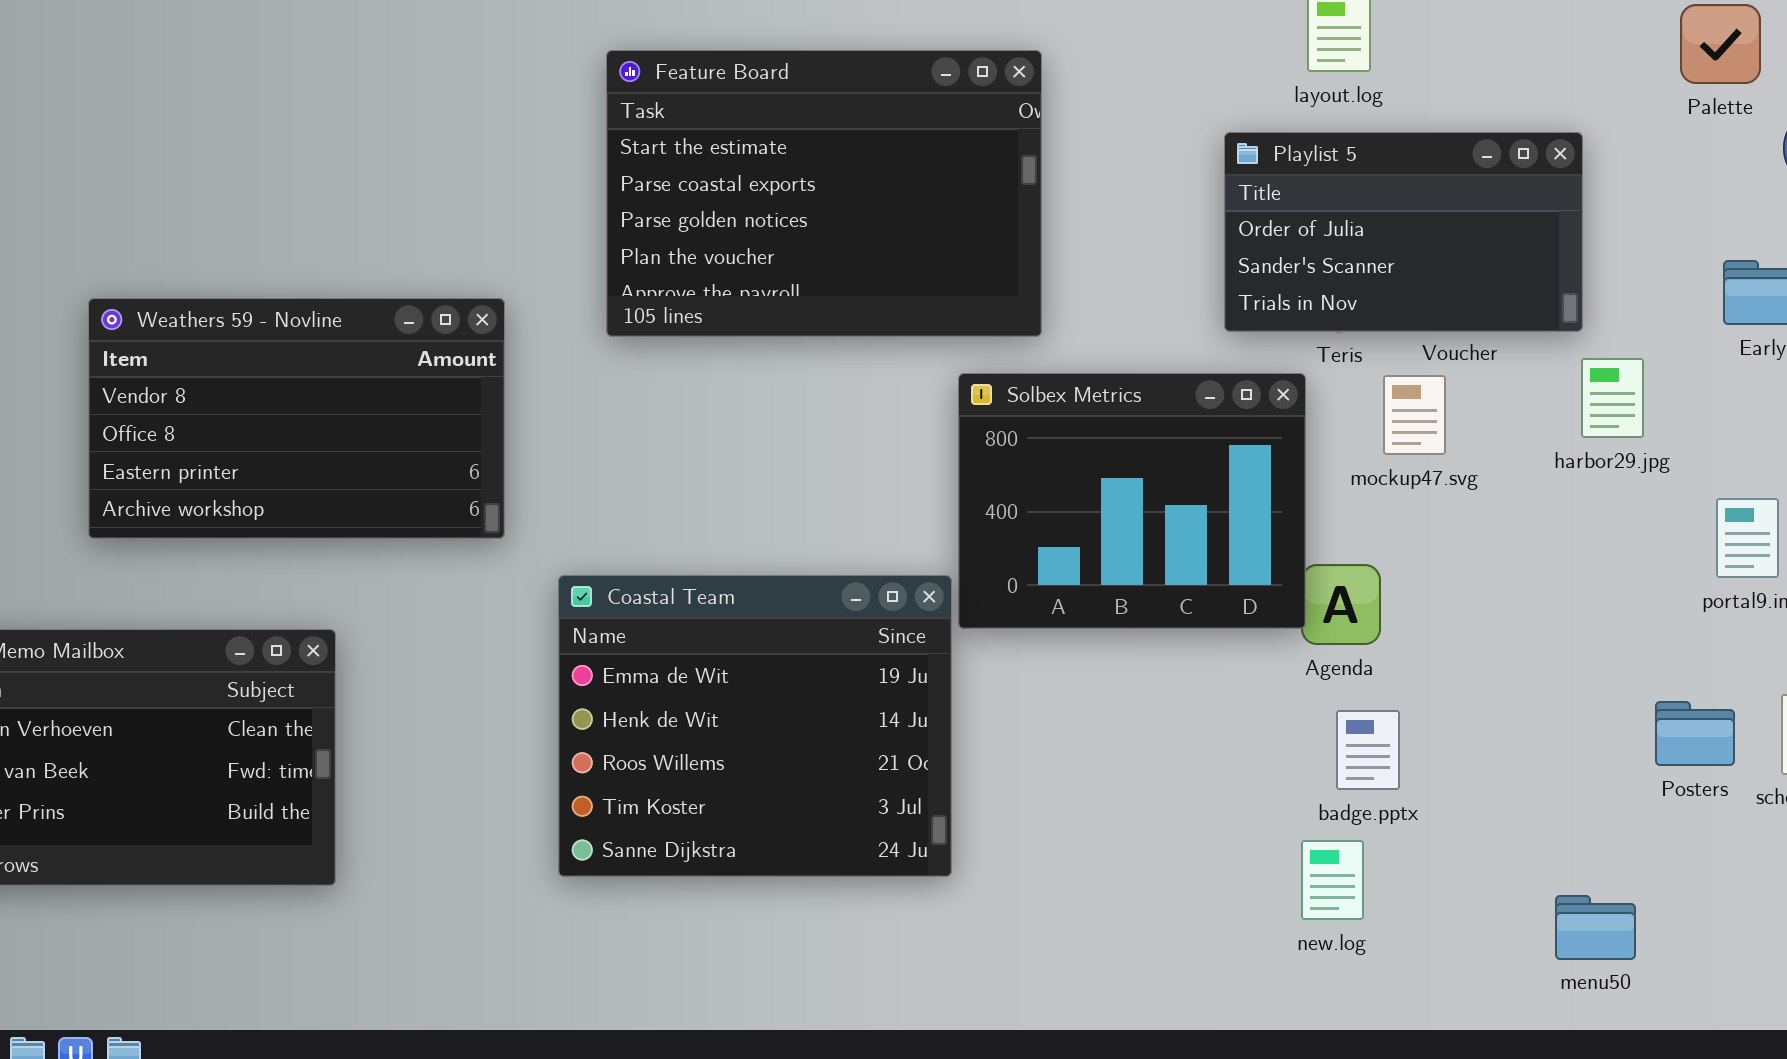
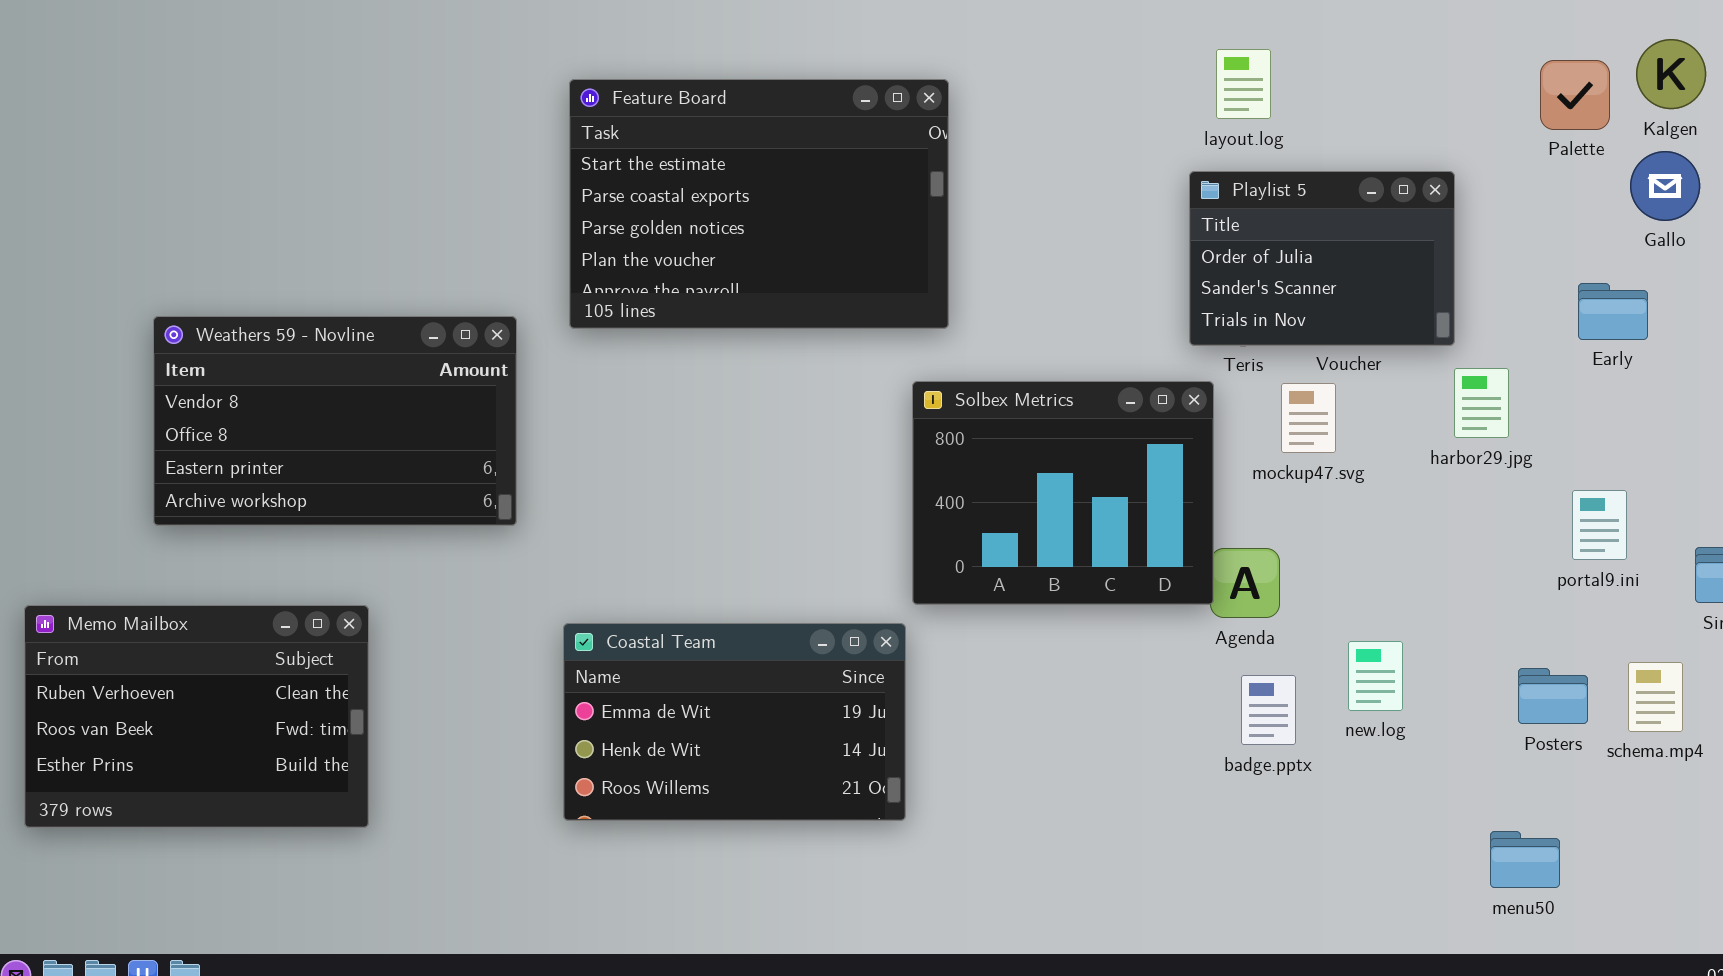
Feature Board: [606,50,1042,337] -> [569,79,949,329], moved
Playlist 5: [1224,132,1583,332] -> [1189,171,1455,346], resized
Coastal Team: [558,575,952,877] -> [563,623,906,821], resized
new.log: [1301,840,1364,920] -> [1348,641,1403,711], moved
menu50: [1555,895,1636,960] -> [1490,831,1560,888], moved

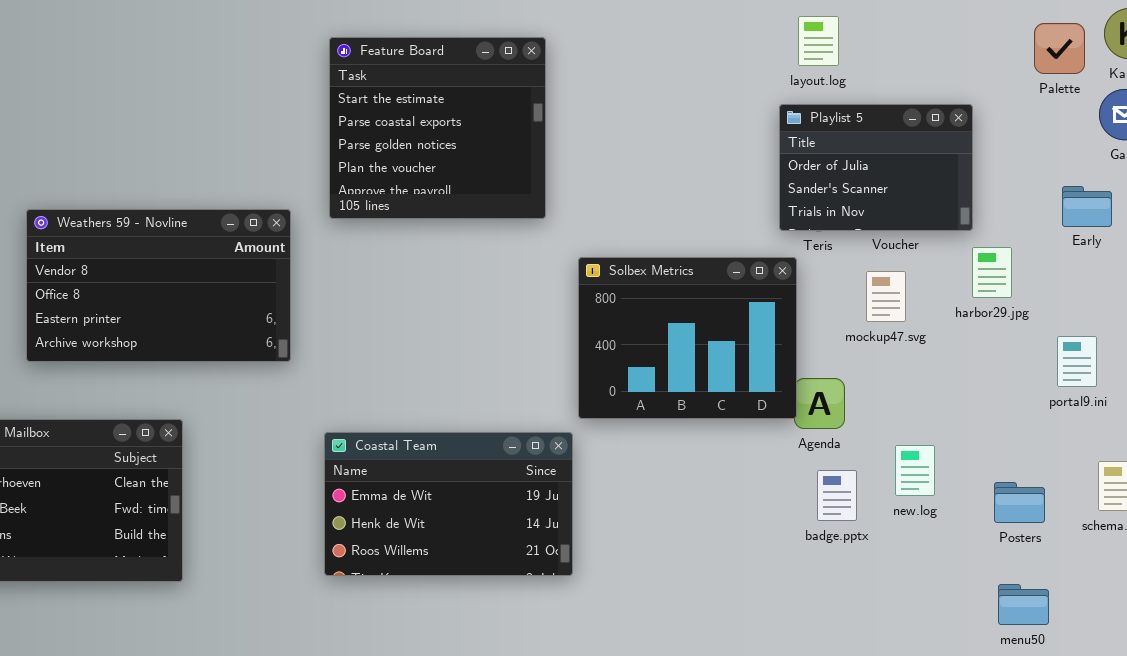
Feature Board: [569,79,949,329] -> [329,37,546,219], resized
mockup47.svg: [1281,383,1336,453] -> [866,271,906,322], moved
Posters: [1518,668,1588,724] -> [994,482,1045,523], moved

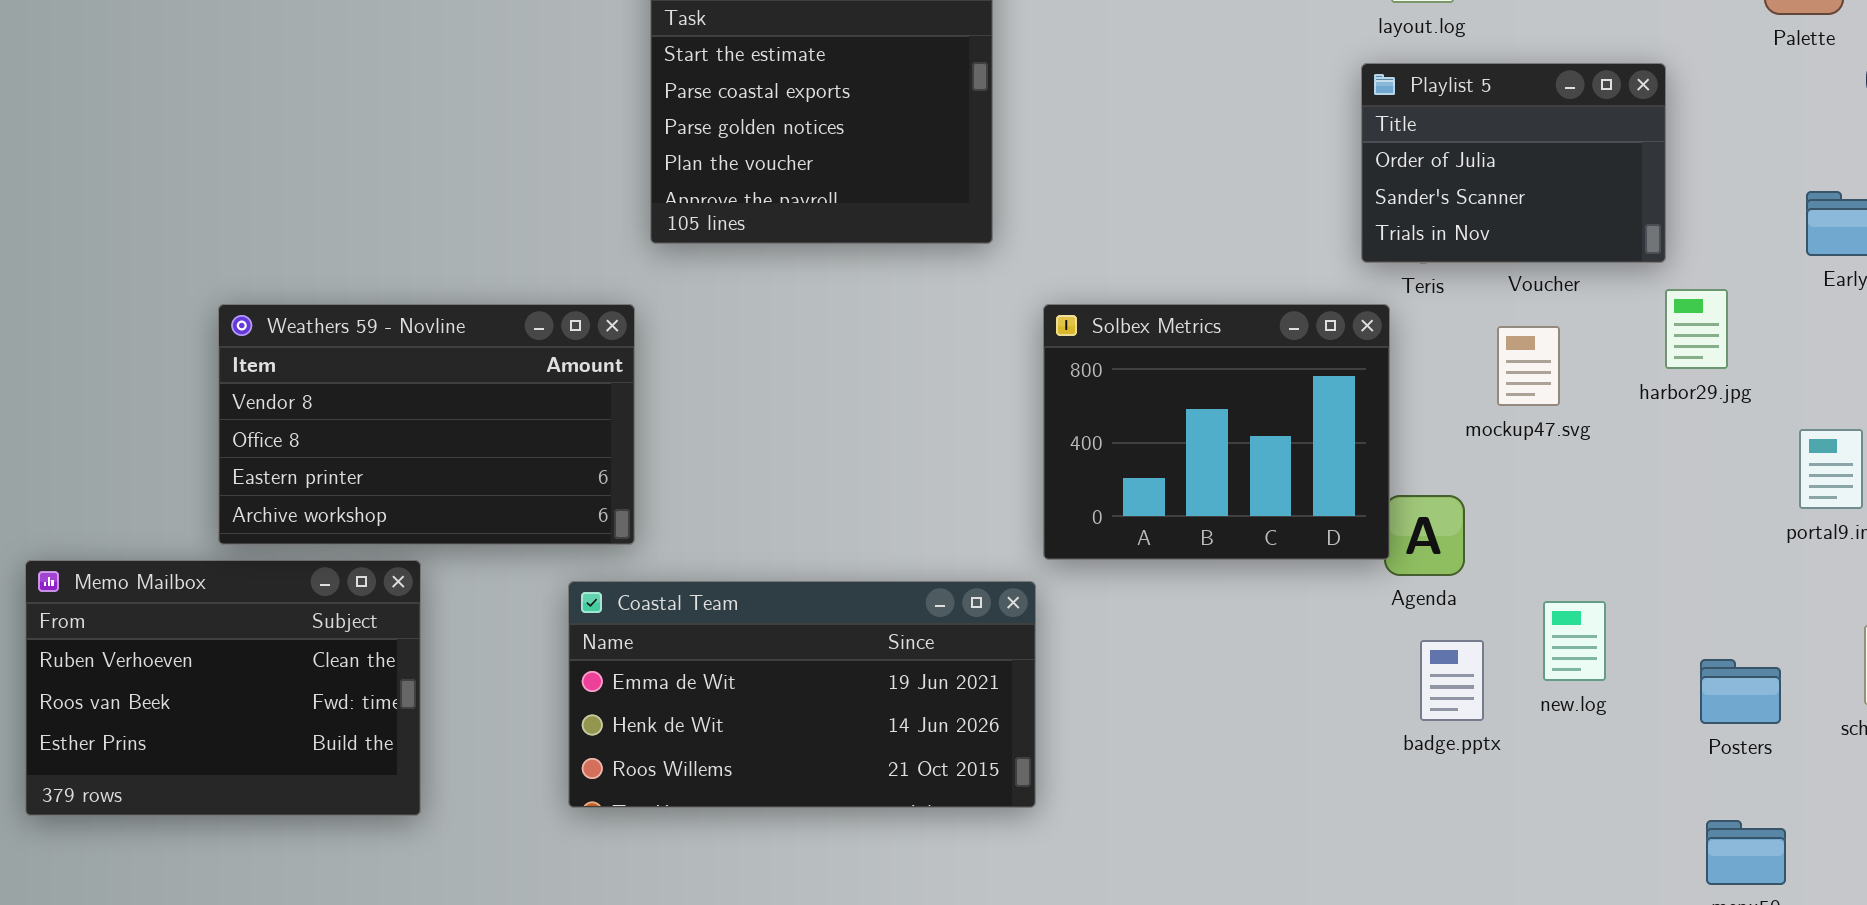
Weathers 59 - Novline: [26,209,291,362] -> [218,304,635,545], moved
Coastal Team: [324,432,573,576] -> [568,581,1036,808], resized

